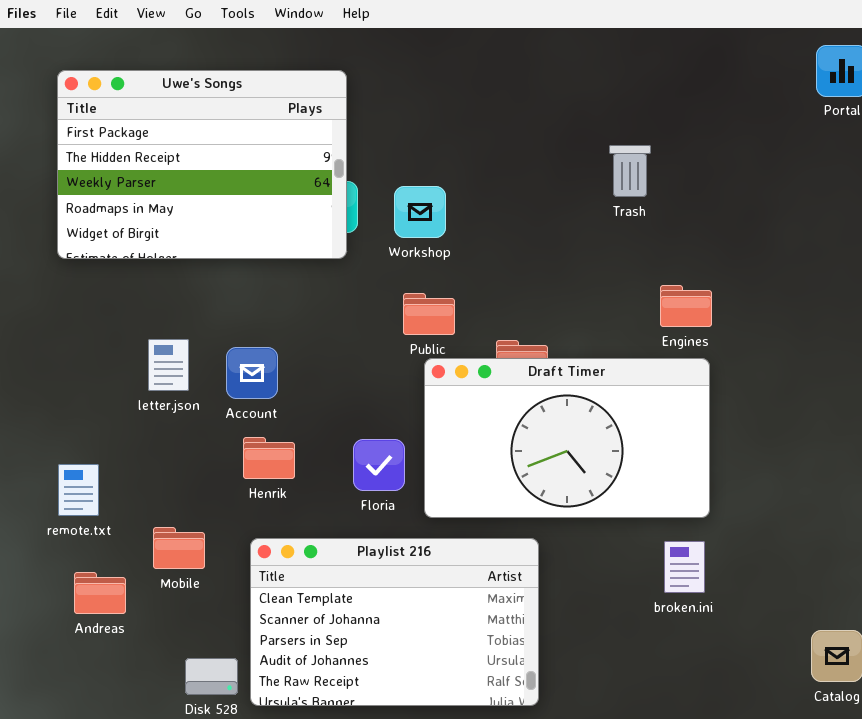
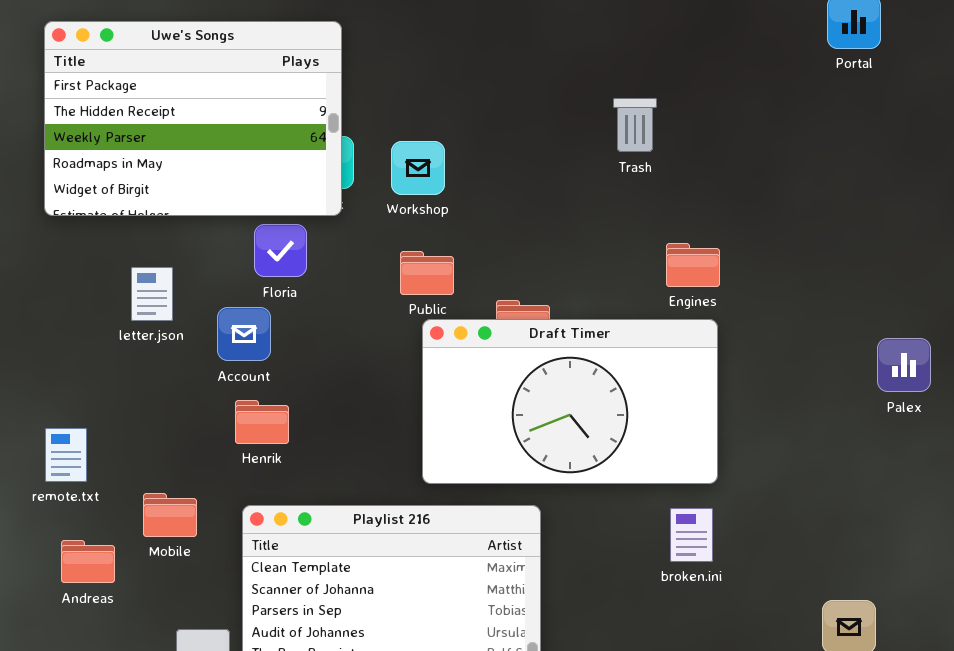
letter.json: [148,339,189,391] -> [131,267,173,321], moved
Floria: [353,439,405,491] -> [254,224,307,277], moved

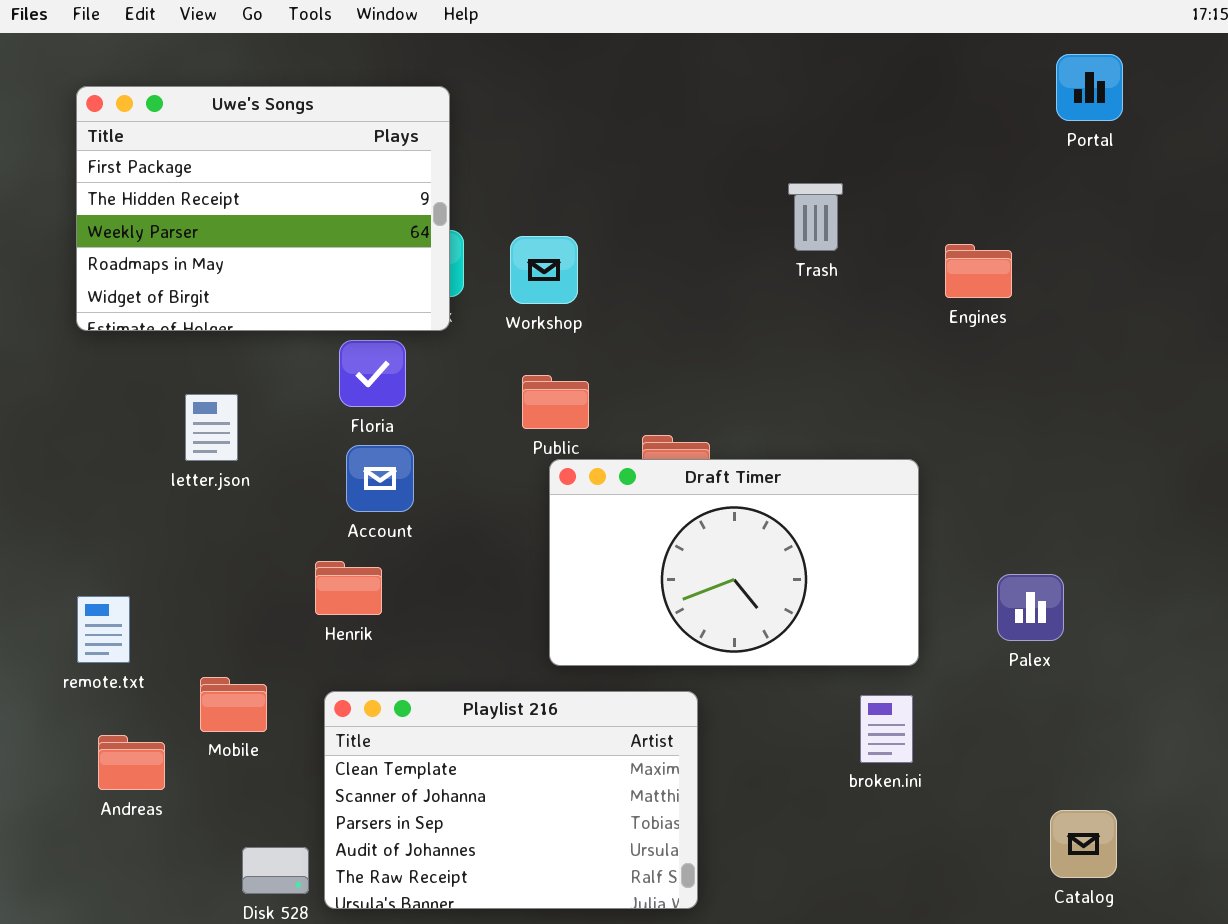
Engines: [666,243,720,287] -> [945,244,1012,298], moved
Account: [217,307,271,361] -> [346,445,414,512], moved
Palex: [877,338,931,392] -> [997,574,1064,641], moved

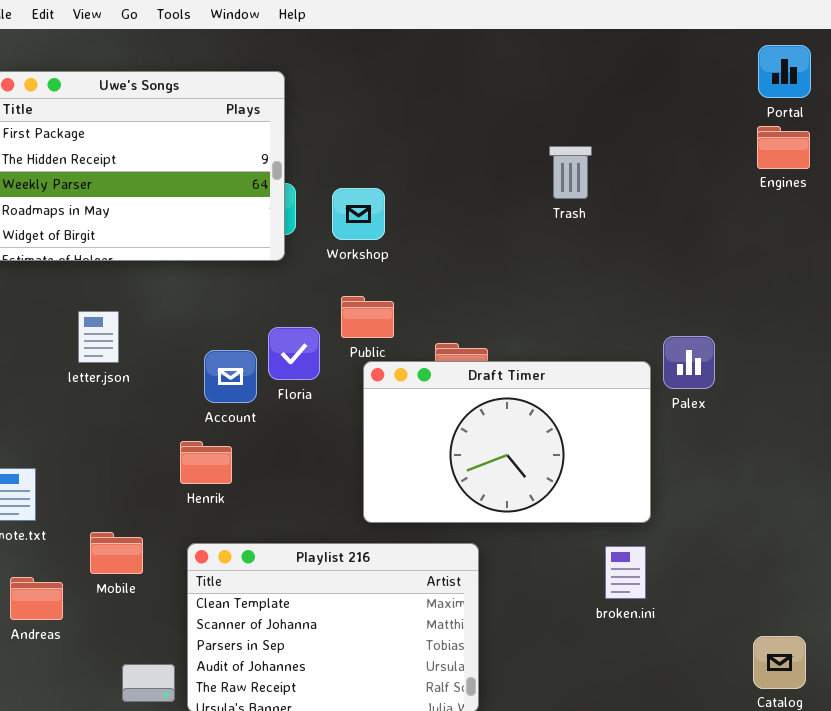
Engines: [945,244,1012,298] -> [757,126,810,169], moved
Floria: [339,340,406,407] -> [268,327,320,380], moved
Palex: [997,574,1064,641] -> [663,336,715,389], moved

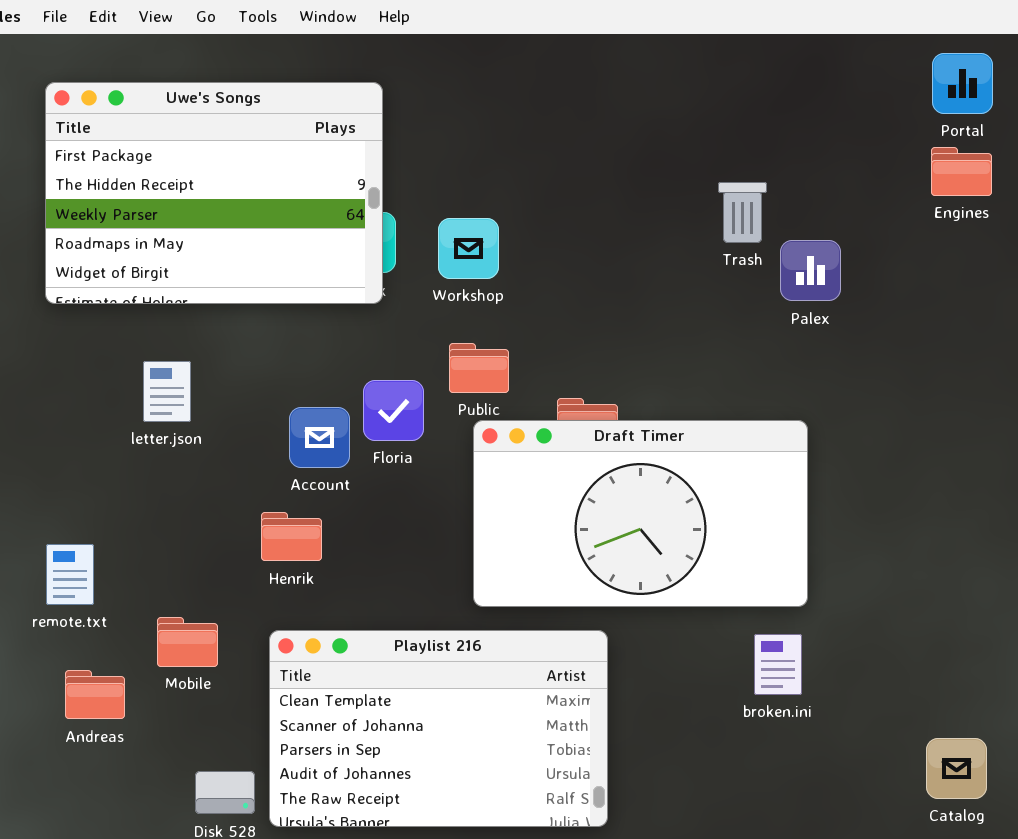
Trash: [549,146,592,199] -> [718,182,767,243], moved
Palex: [663,336,715,389] -> [780,240,841,301], moved

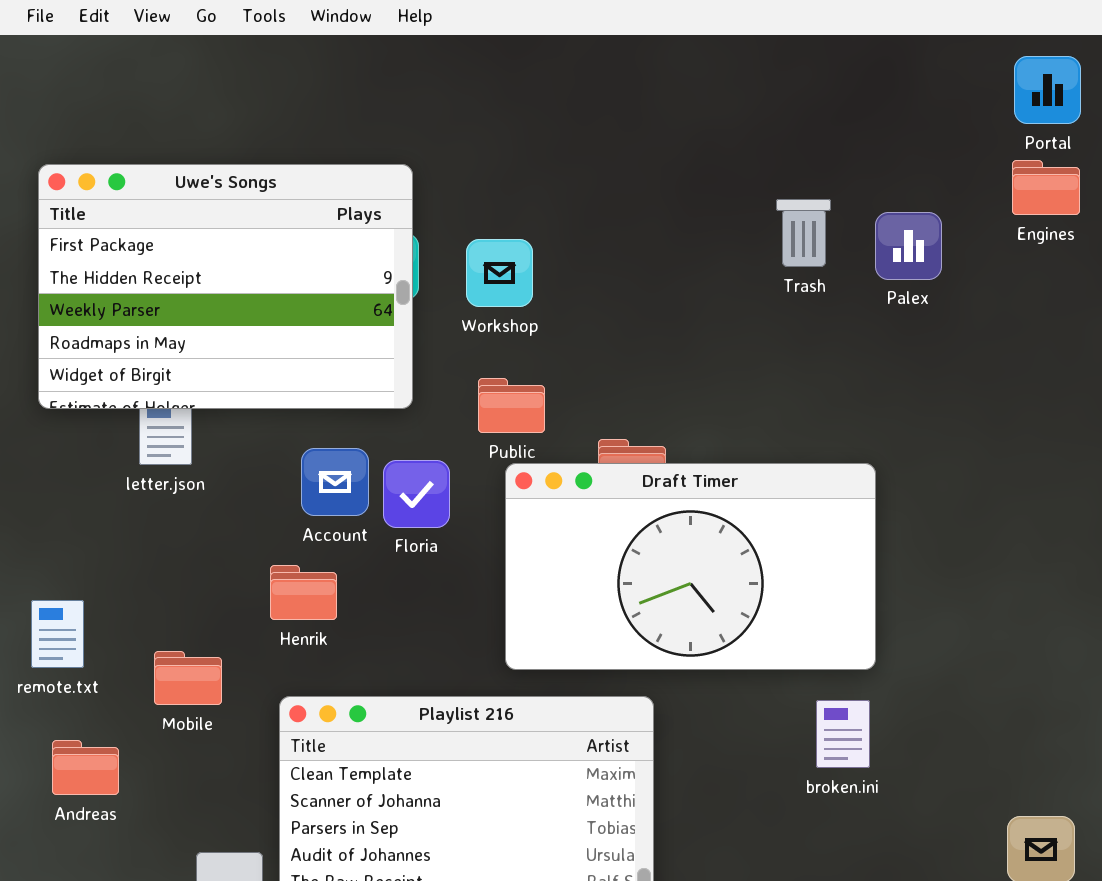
Uwe's Songs: [45,82,383,304] -> [38,164,413,409], moved
Palex: [780,240,841,301] -> [875,212,942,280], moved
Floria: [363,380,424,441] -> [383,460,450,528], moved
Mobile: [157,617,218,667] -> [154,651,222,705], moved

